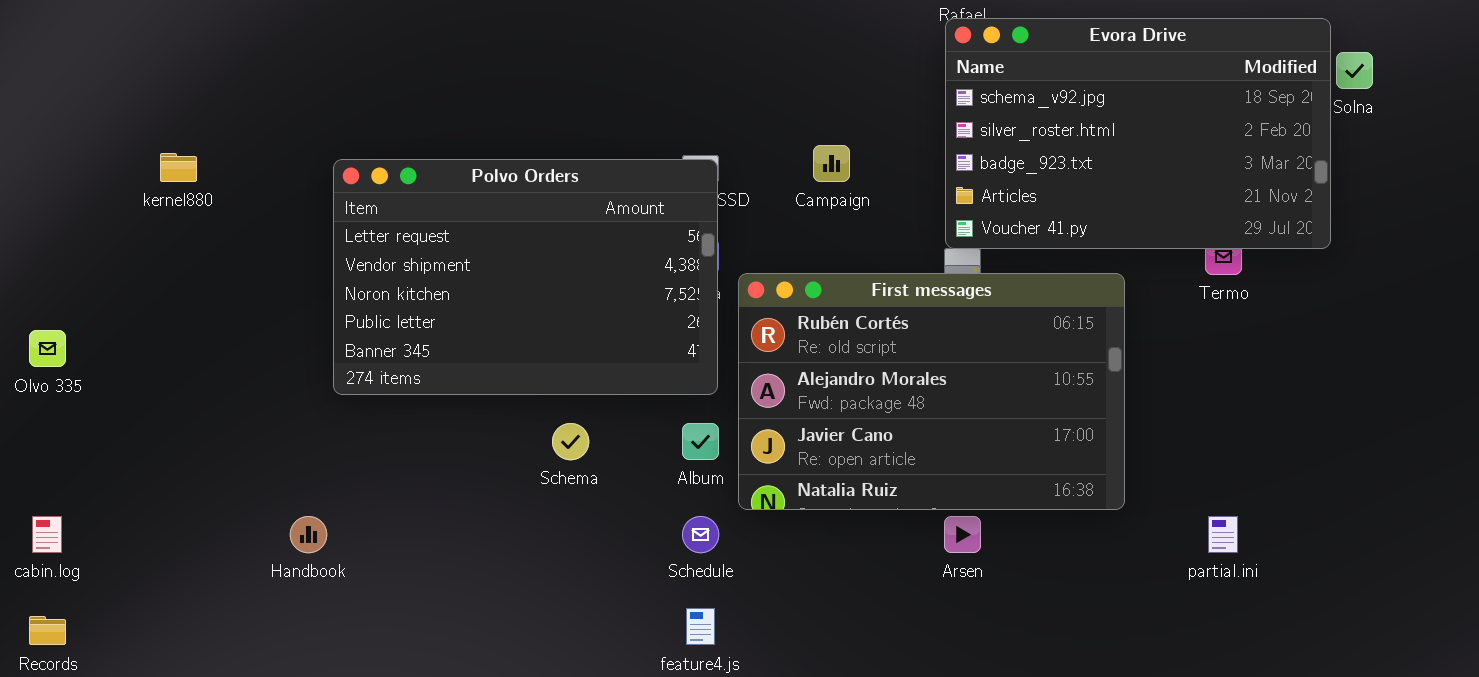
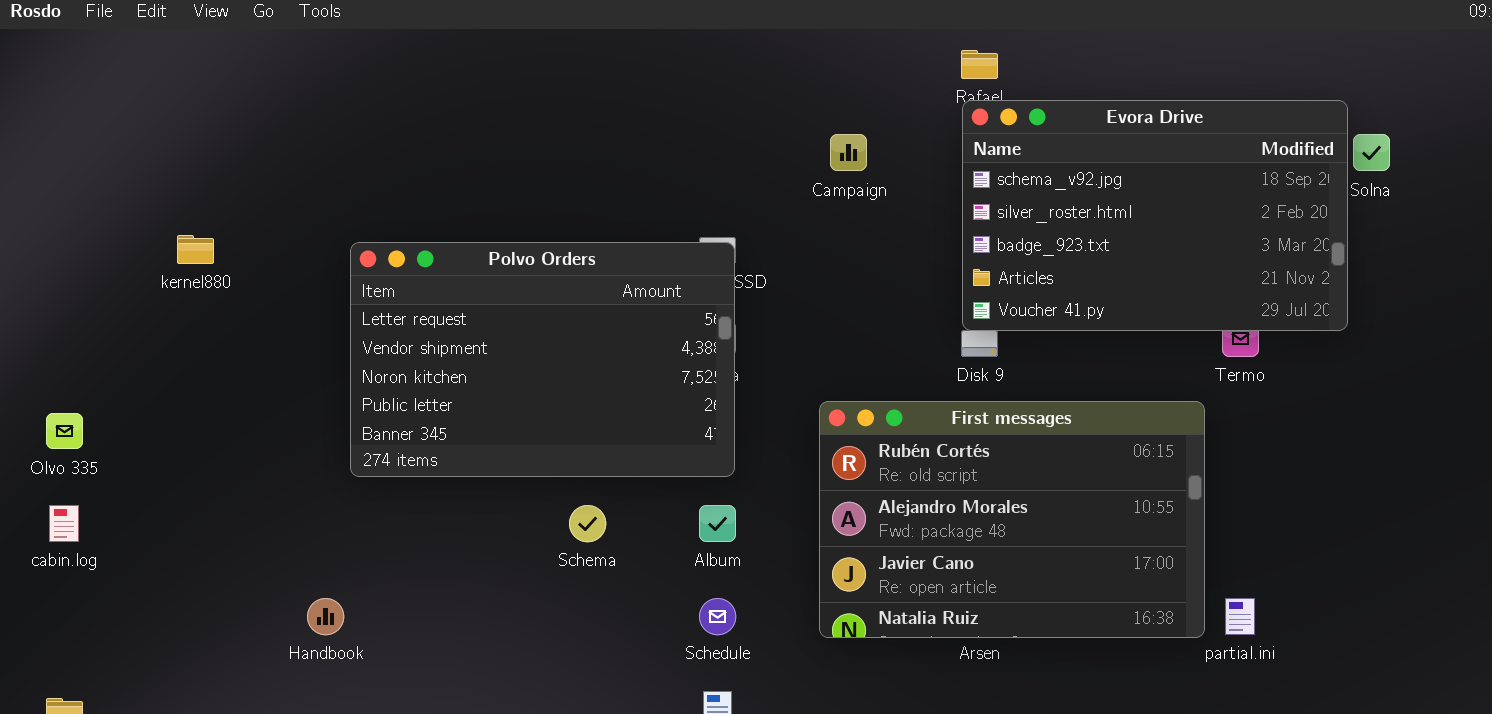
Campaign: [813,145,850,182] -> [830,134,867,171], moved
First messages: [738,273,1125,510] -> [819,401,1205,638], moved
cabin.log: [32,516,62,553] -> [49,505,79,542], moved

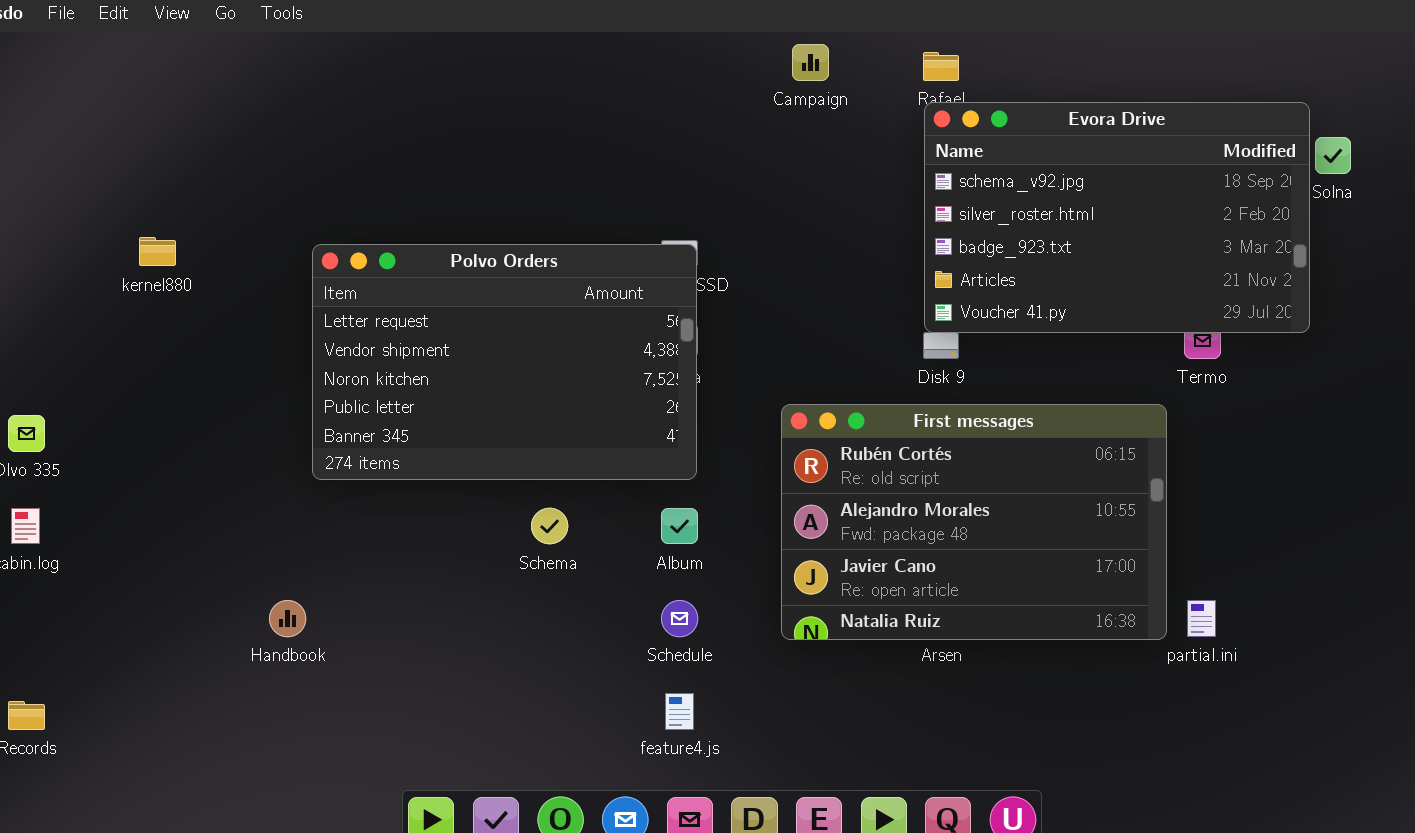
Campaign: [830,134,867,171] -> [792,44,829,81], moved

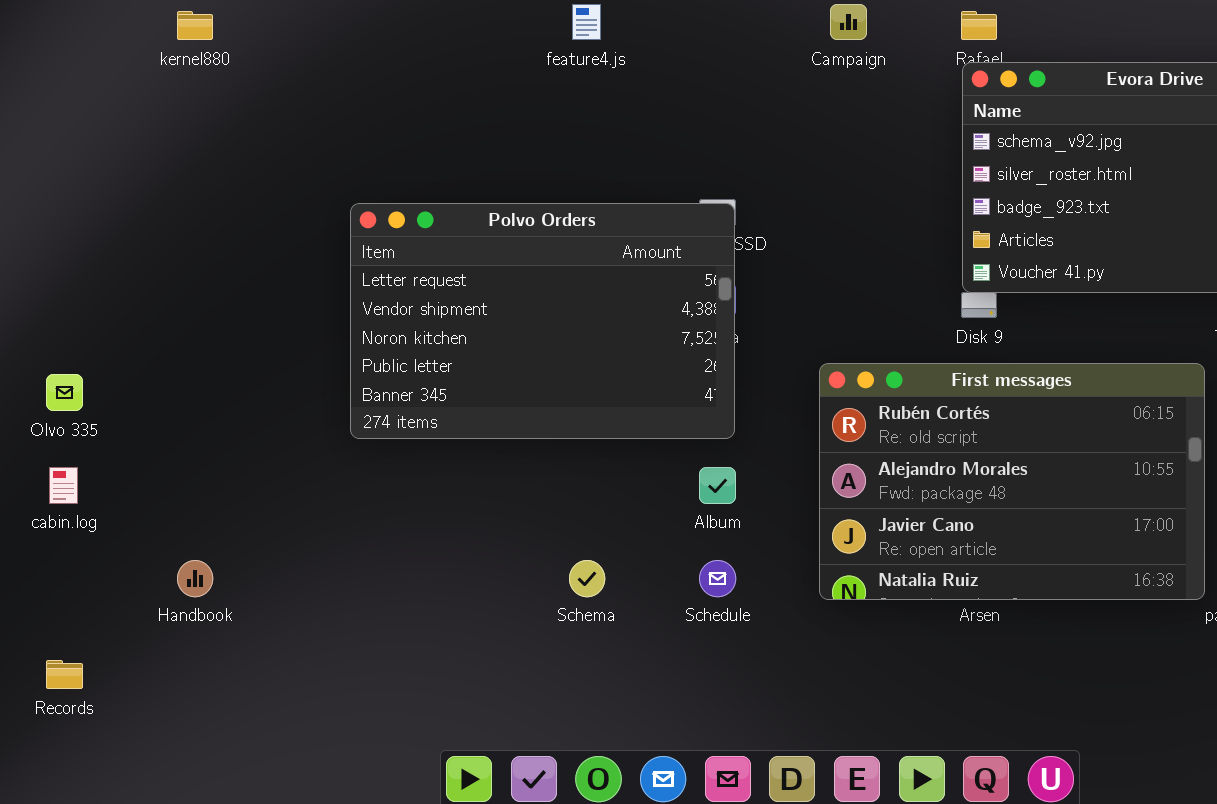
kernel880: [139,237,176,266] -> [177,11,213,40], moved
Schema: [531,508,568,544] -> [569,560,605,597], moved
Handbook: [269,600,306,637] -> [177,560,213,597], moved
feature4.js: [665,693,694,730] -> [572,4,601,40], moved

